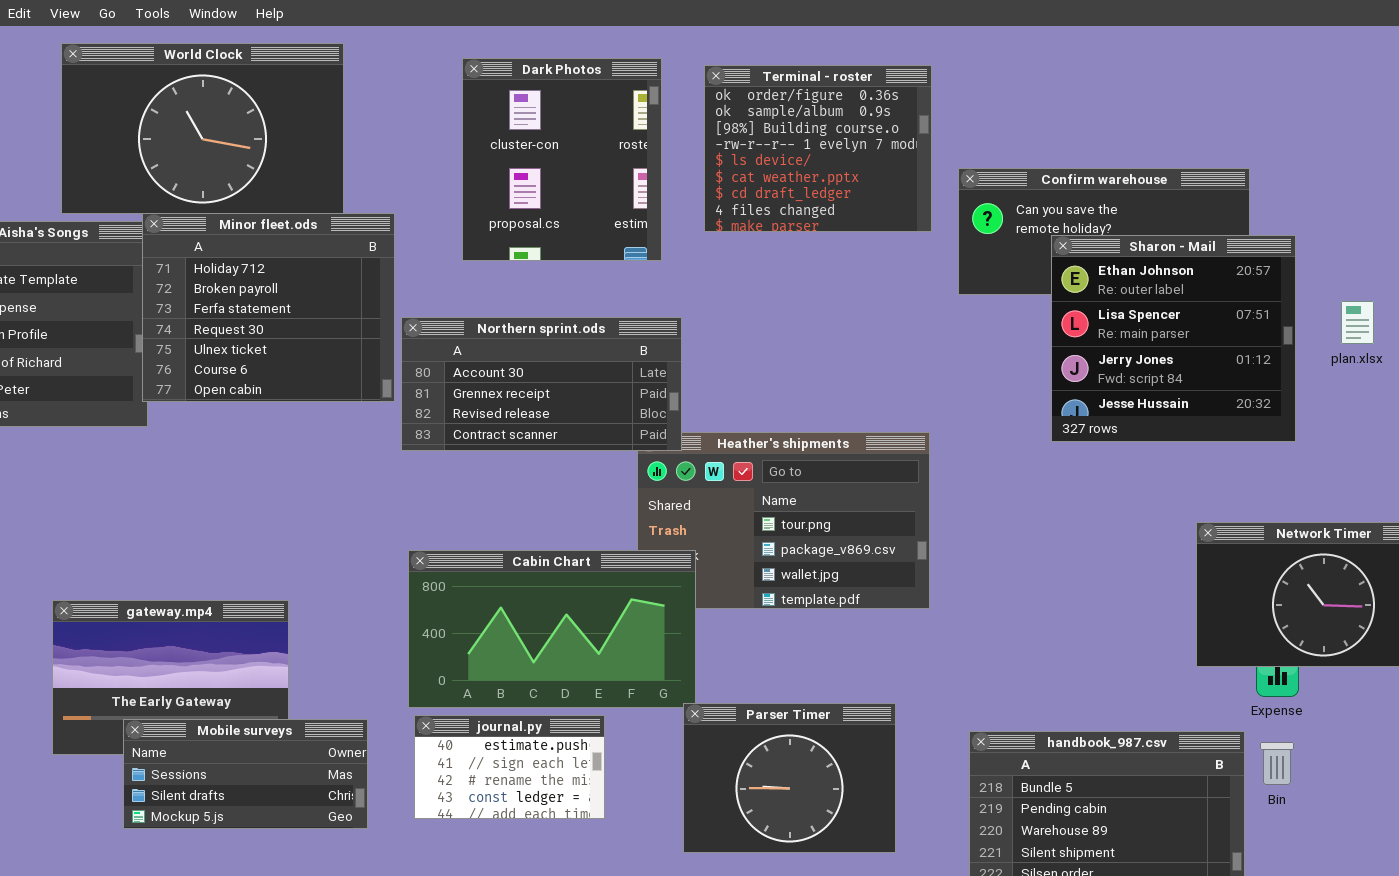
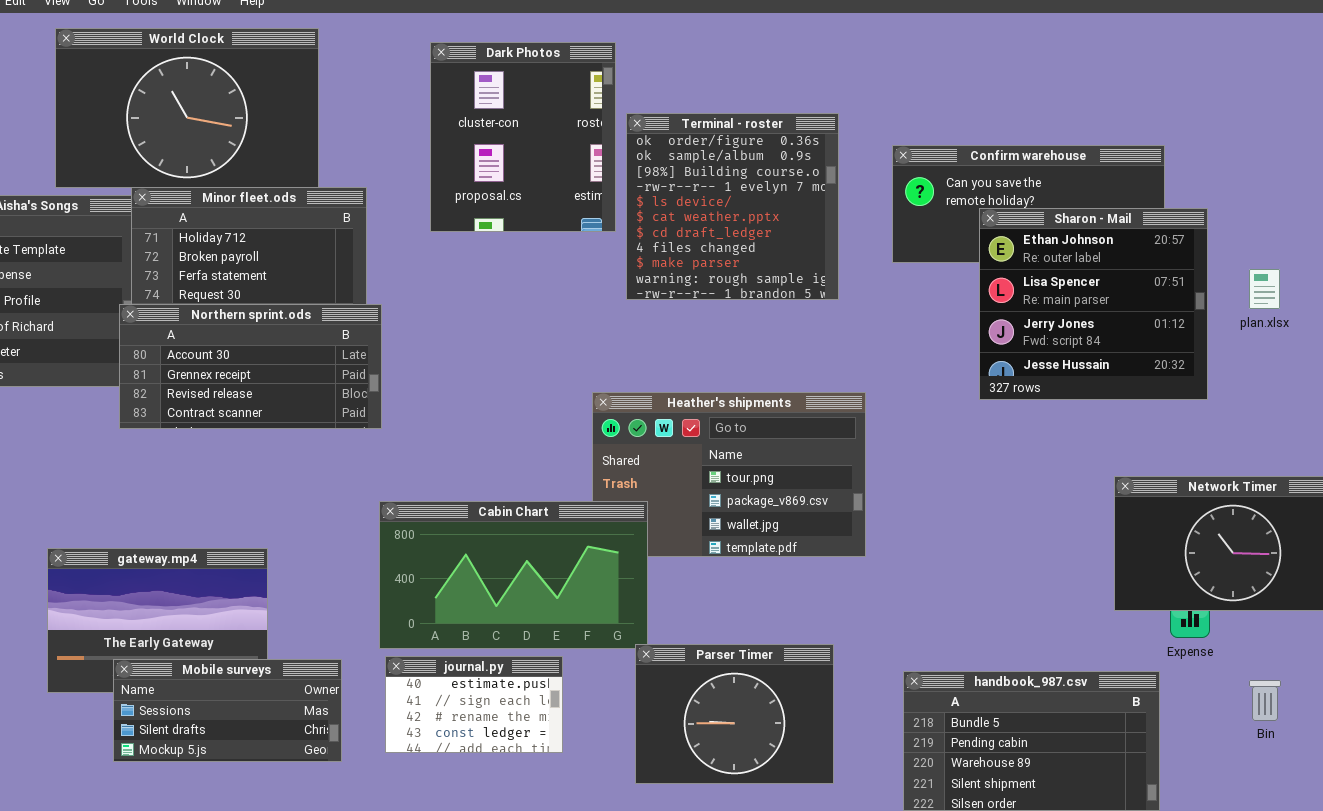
Terminal - roster: [704,65,932,232] -> [626,113,839,300], moved, resized
Northern sprint.ods: [401,317,682,451] -> [119,304,382,429], moved
Bin: [1260,742,1294,785] -> [1249,680,1281,721], moved

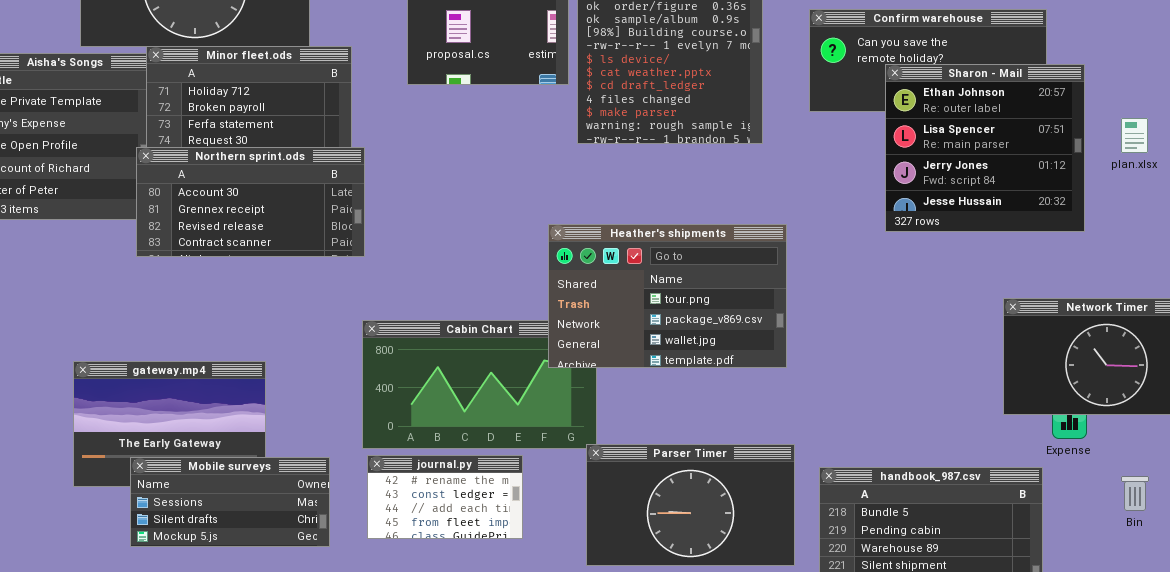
Heather's shipments: [592,392,866,557] -> [548,224,787,368], raised
Parser Timer: [635,644,834,784] -> [586,444,795,566], resized
journal.py: [385,656,563,753] -> [367,455,523,539], scrolled down 2 rows

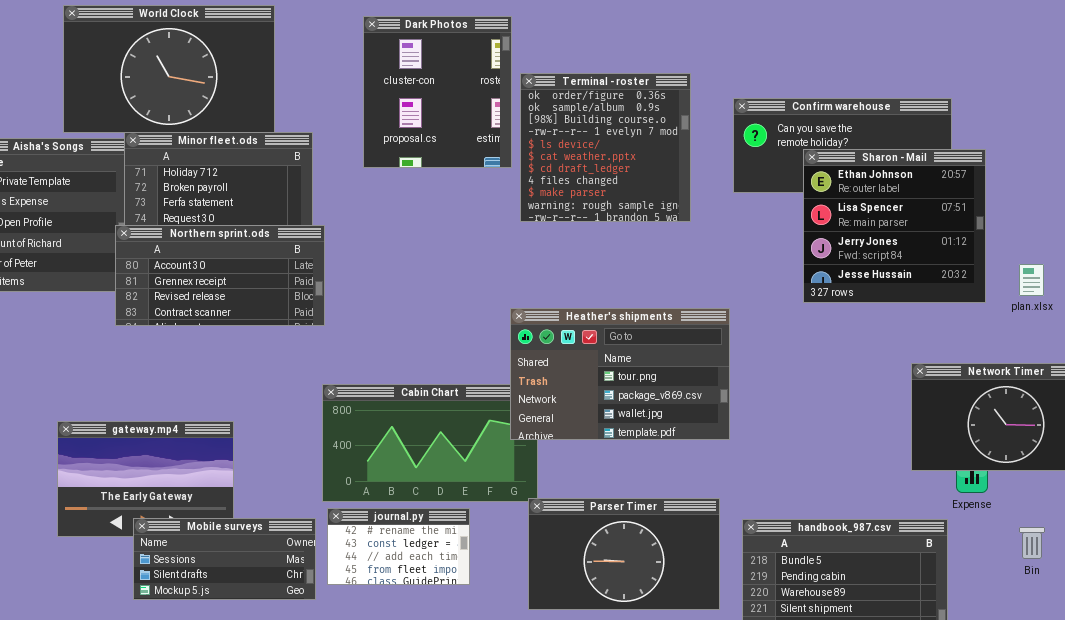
plan.xlsx: [1121,118,1148,153] -> [1019,264,1044,296], moved
Heather's shipments: [548,224,787,368] -> [510,308,730,440], moved
Mobile surveys: [130,457,330,547] -> [133,518,316,600], moved

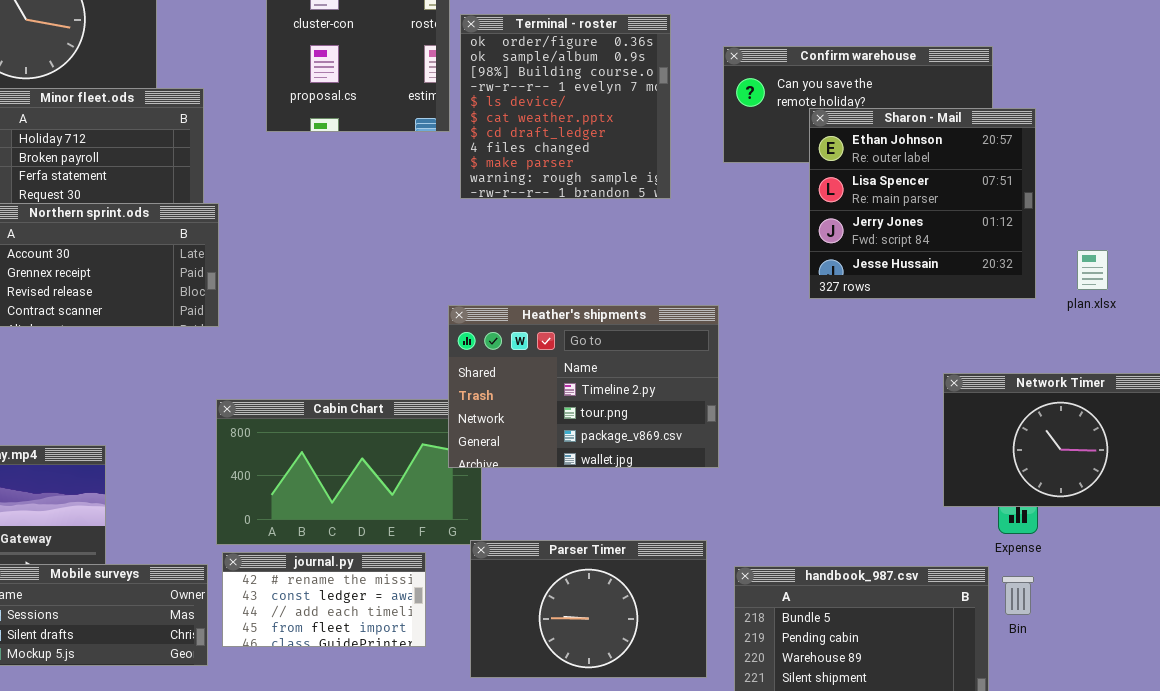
Heather's shipments: [510,308,730,440] -> [448,305,719,468], scrolled up 1 row
journal.py: [327,508,470,585] -> [222,552,426,647], resized
Bin: [1019,527,1045,559] -> [1002,576,1034,615], moved

